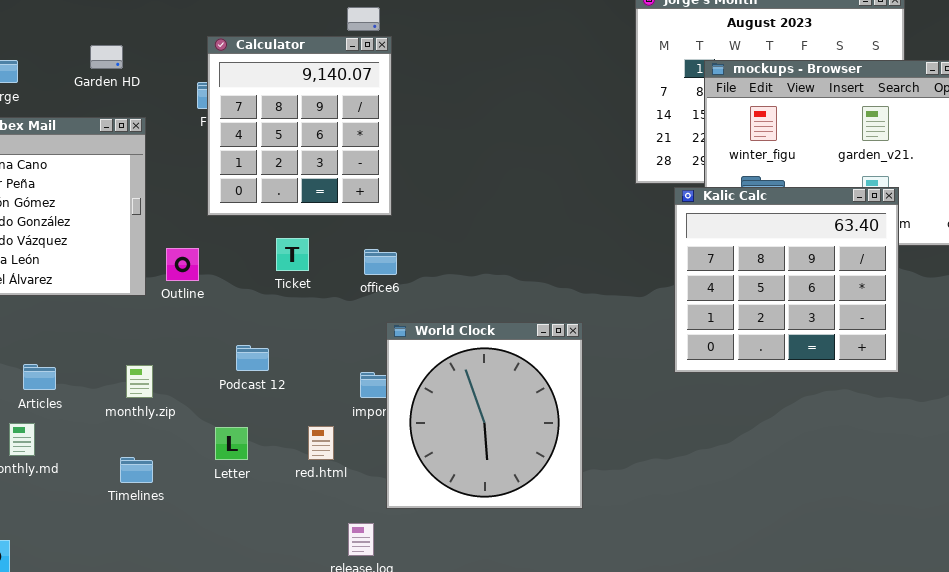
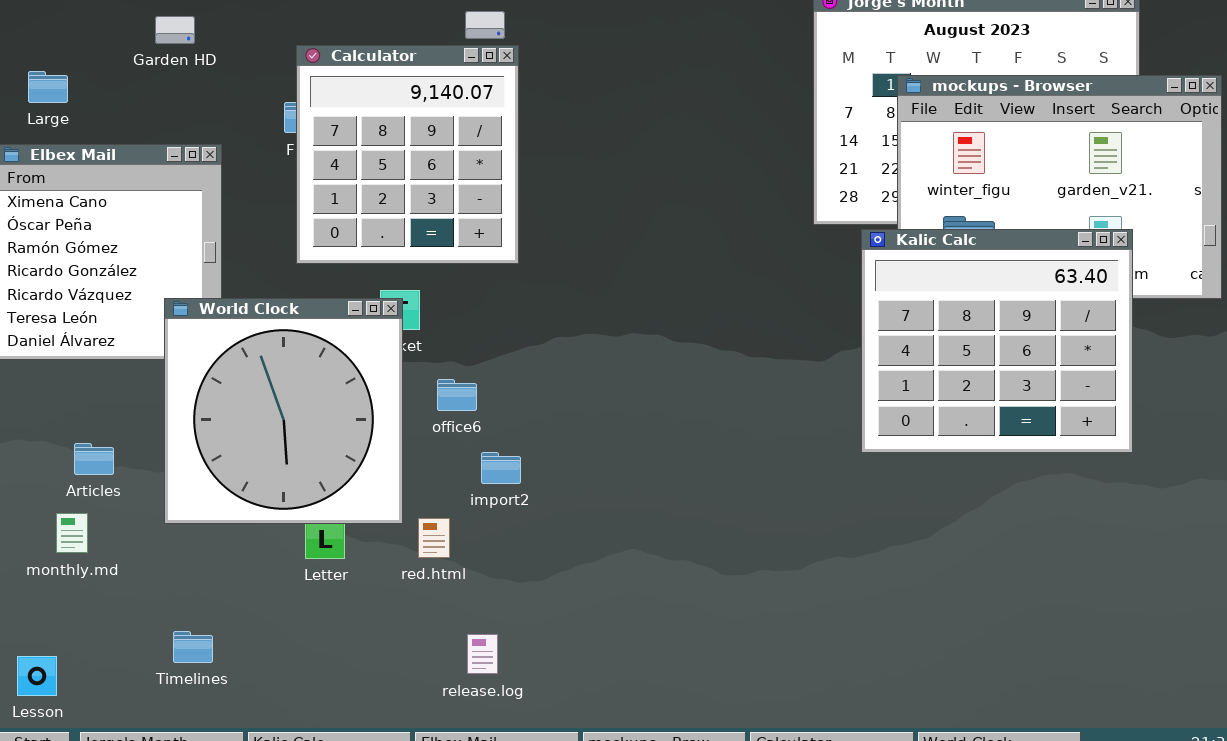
Garden HD: [90,45,123,69] -> [155,16,195,44], moved
office6: [364,249,397,275] -> [437,379,477,411], moved
World Clock: [386,322,583,509] -> [164,298,403,524], moved
Timelines: [120,457,153,483] -> [173,631,213,663], moved

